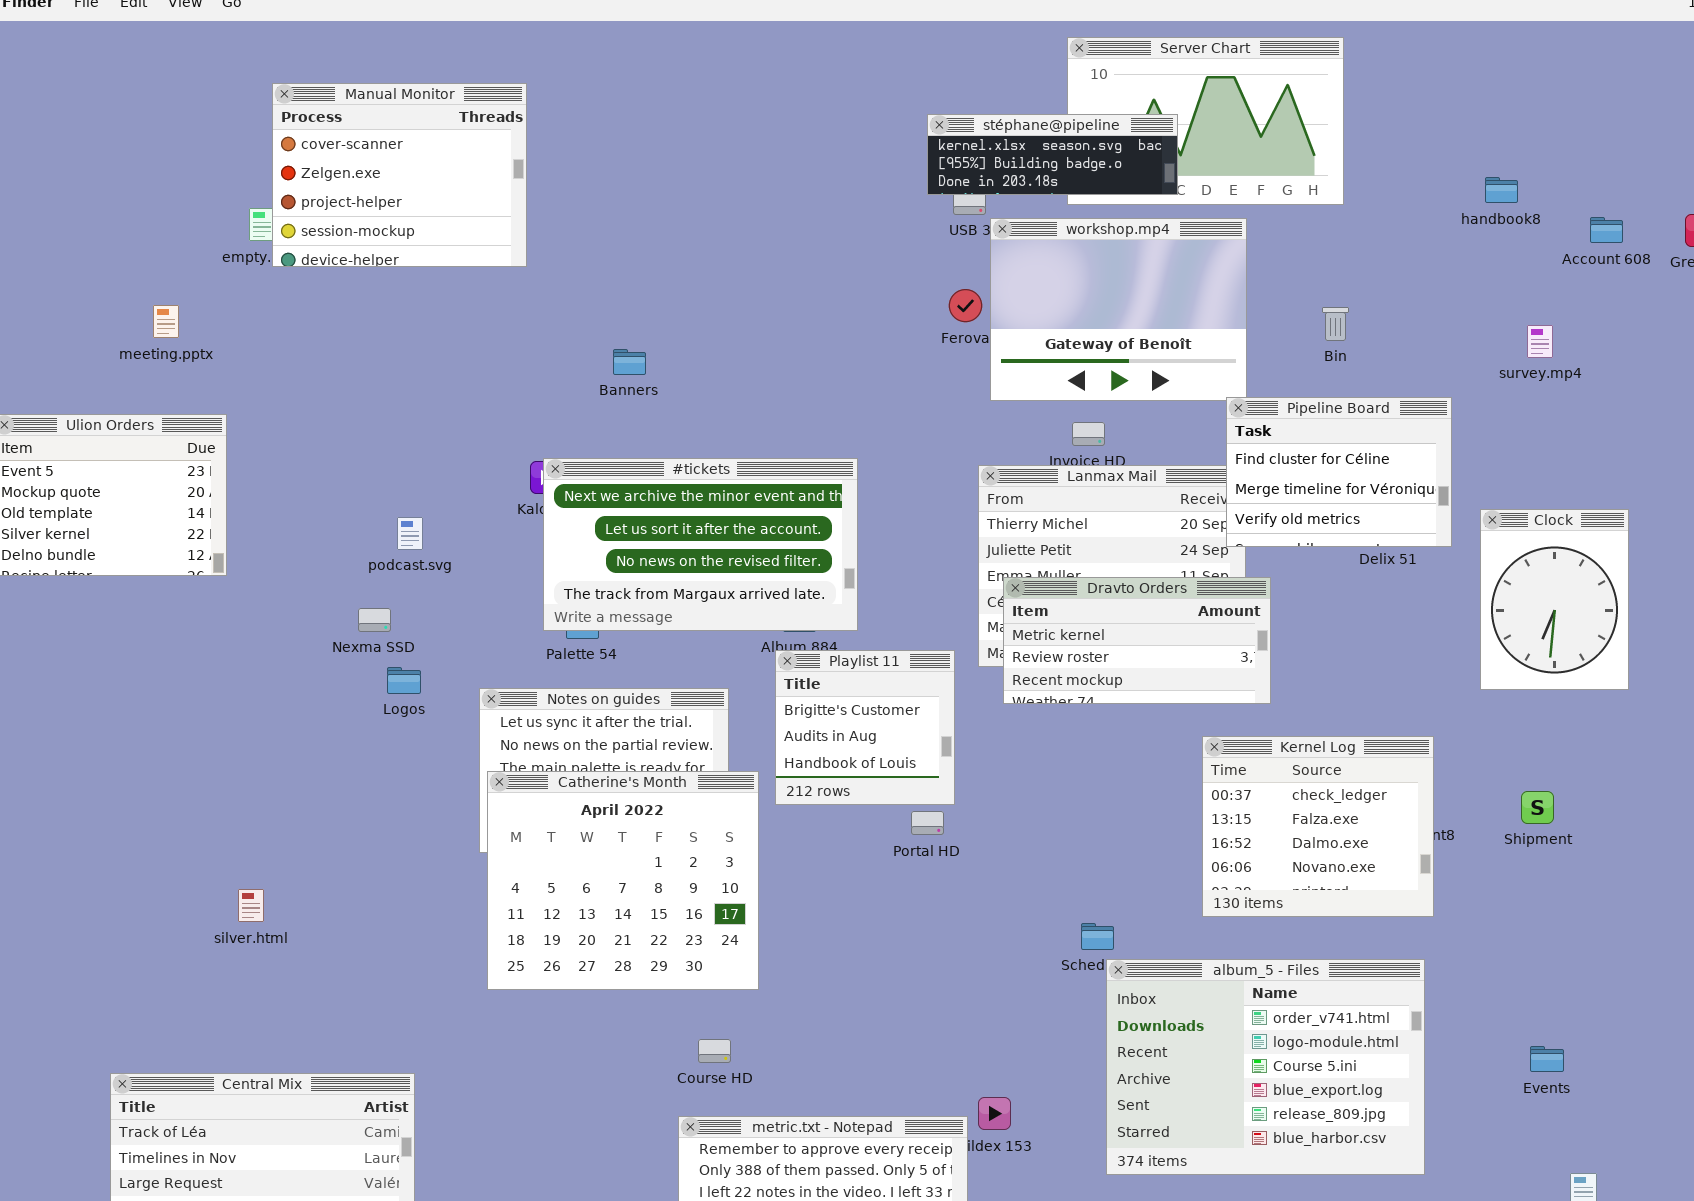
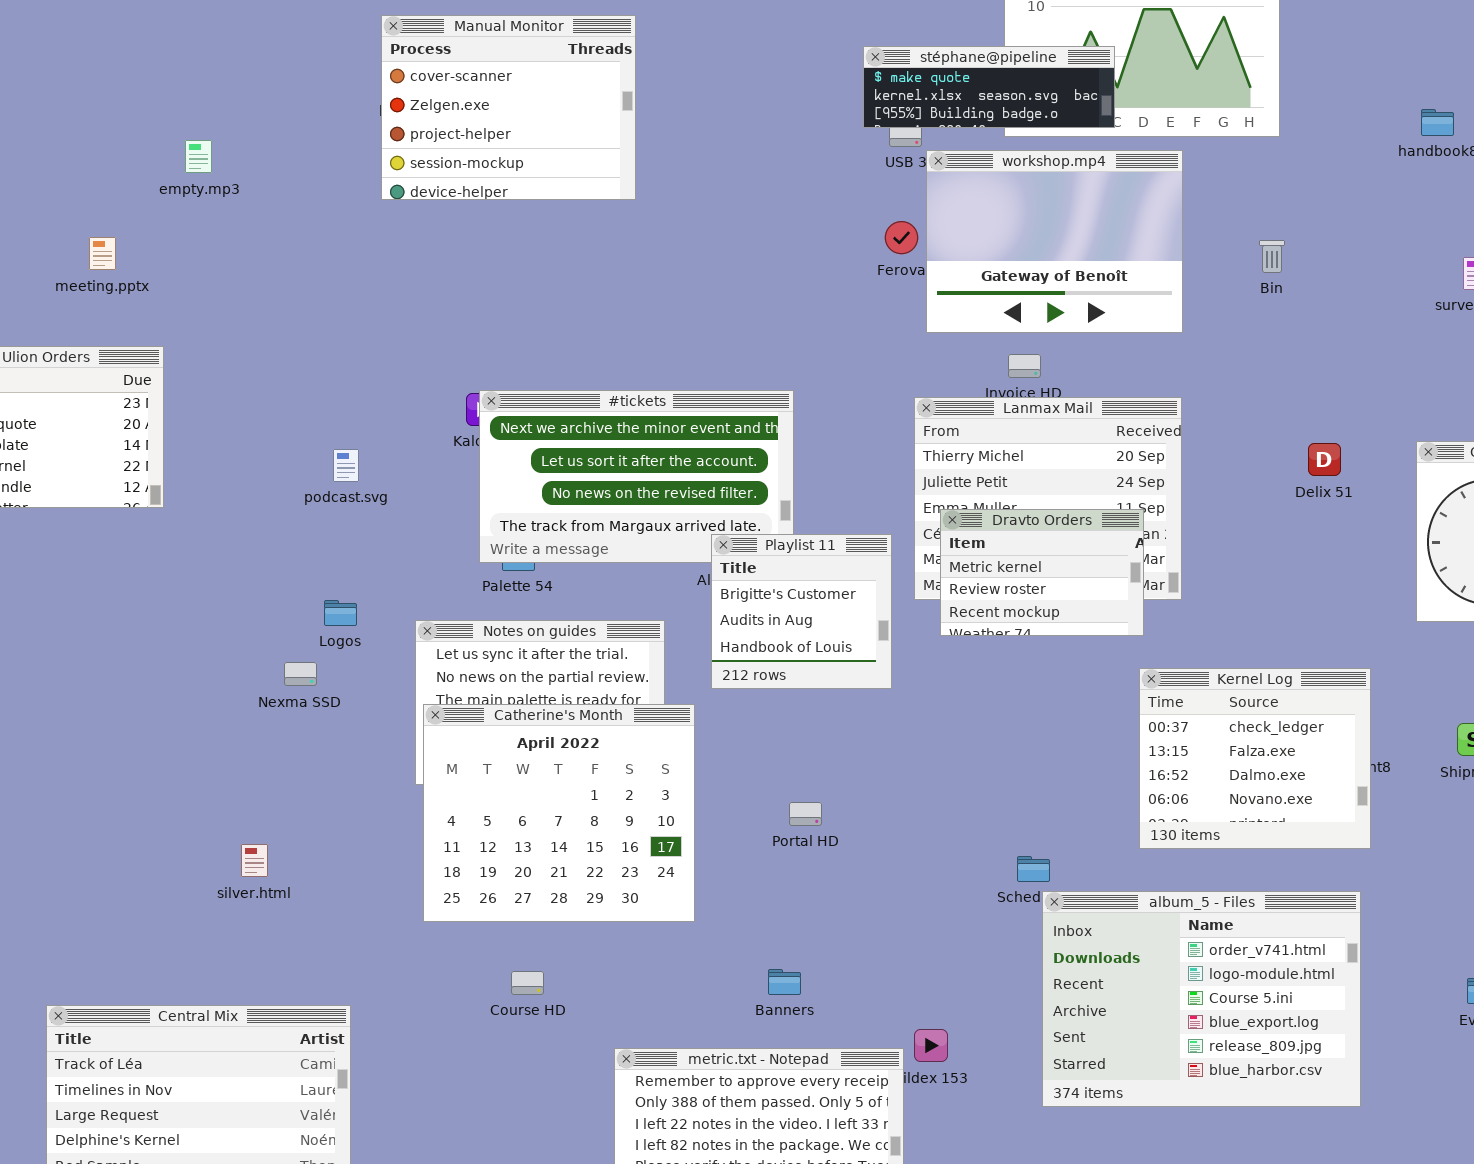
Manual Monitor: [272,83,527,267] -> [381,15,636,200], moved
stéphane@pipeline: [927,114,1178,195] -> [863,46,1115,128], scrolled up 1 row
Banners: [613,349,646,375] -> [768,969,801,995], moved
Pipeline Board: [1226,397,1452,547] -> none, closed
Dravto Orders: [1003,577,1271,704] -> [940,509,1144,636], resized
Nexma SSD: [358,608,391,632] -> [284,662,317,686], moved
Playlist 11: [775,650,955,805] -> [711,534,892,689], moved
Portal HD: [911,811,944,835] -> [789,802,822,826], moved
silver.html: [238,889,264,922] -> [241,844,268,877], moved
Course HD: [698,1039,731,1063] -> [511,971,544,995], moved

